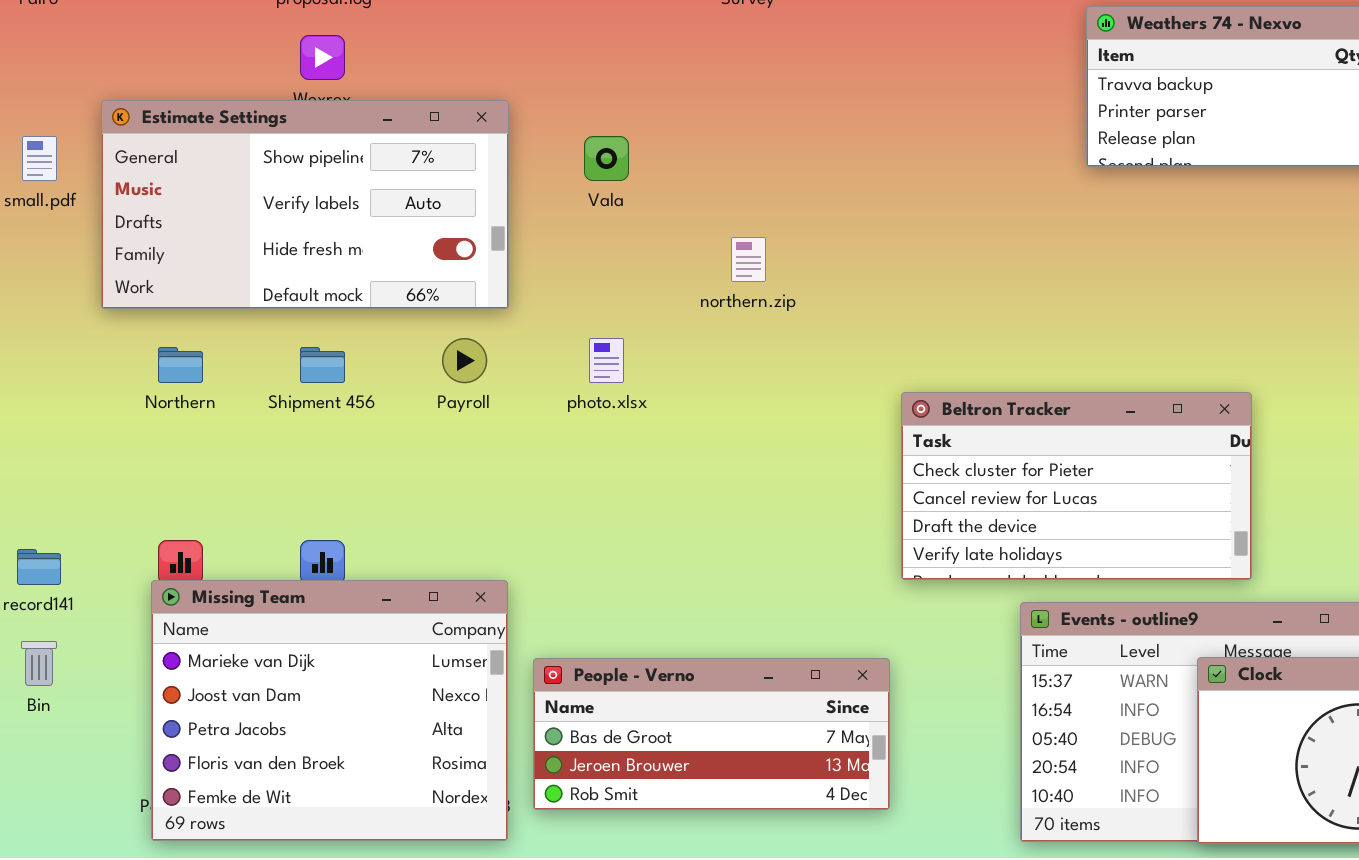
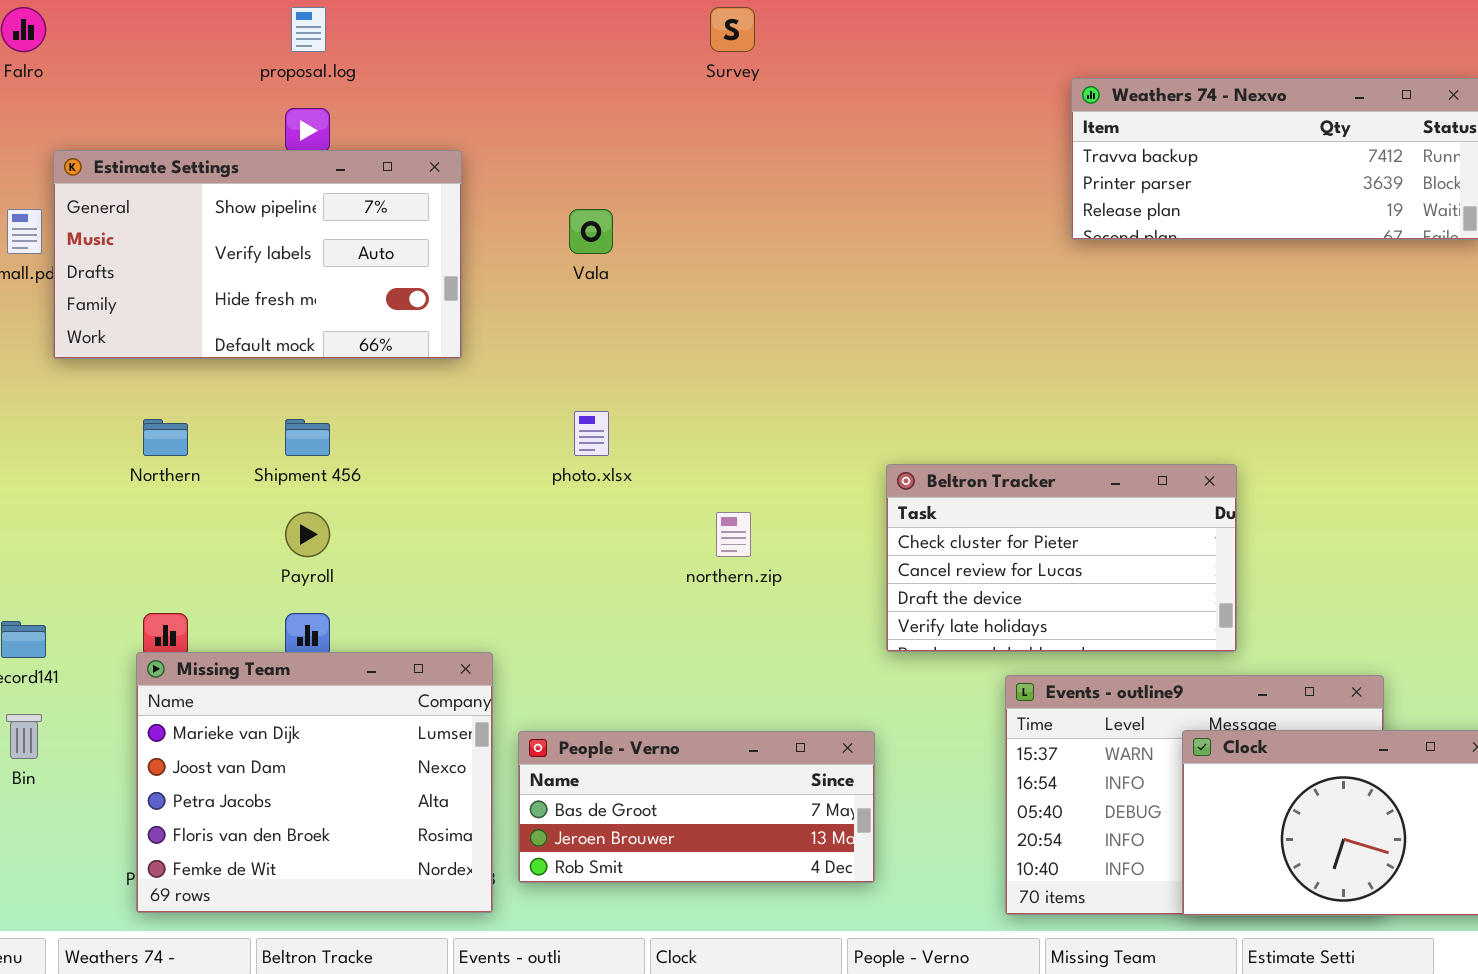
Estimate Settings: [101,100,509,309] -> [53,150,462,359], moved
northern.zip: [731,237,766,282] -> [716,512,751,557], moved
Payroll: [442,338,487,383] -> [285,512,330,557], moved

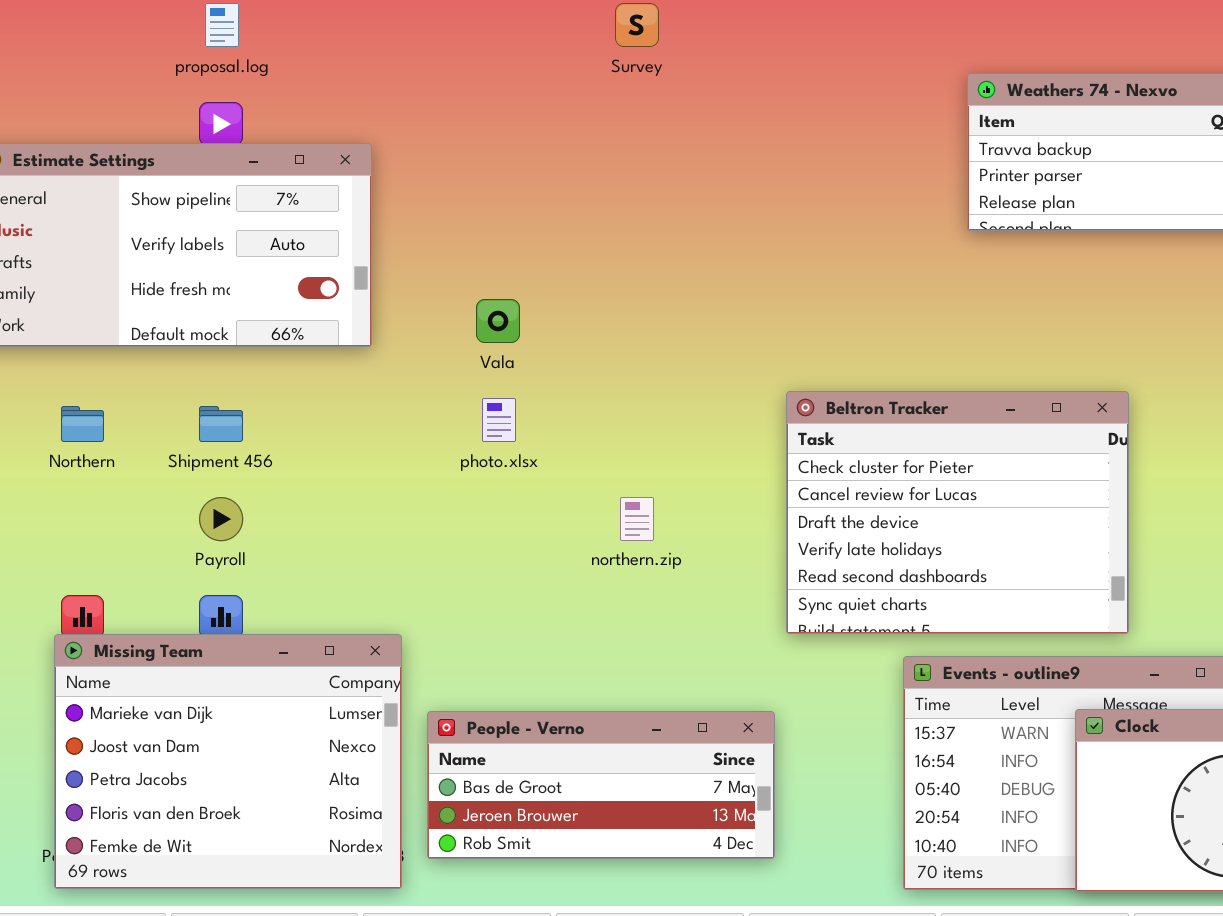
Vala: [569,209,613,254] -> [476,299,520,343], moved
Beltron Tracker: [886,464,1237,652] -> [786,391,1129,634], resized

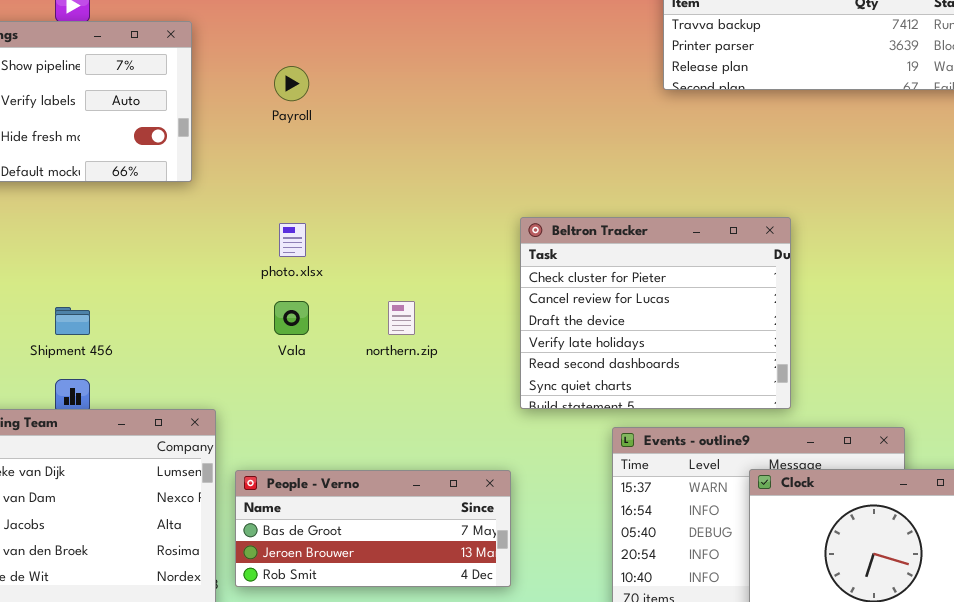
Vala: [476,299,520,343] -> [274,301,309,335], moved
Shipment 456: [199,406,243,442] -> [55,307,90,335], moved
Payroll: [199,497,243,541] -> [274,66,309,101], moved

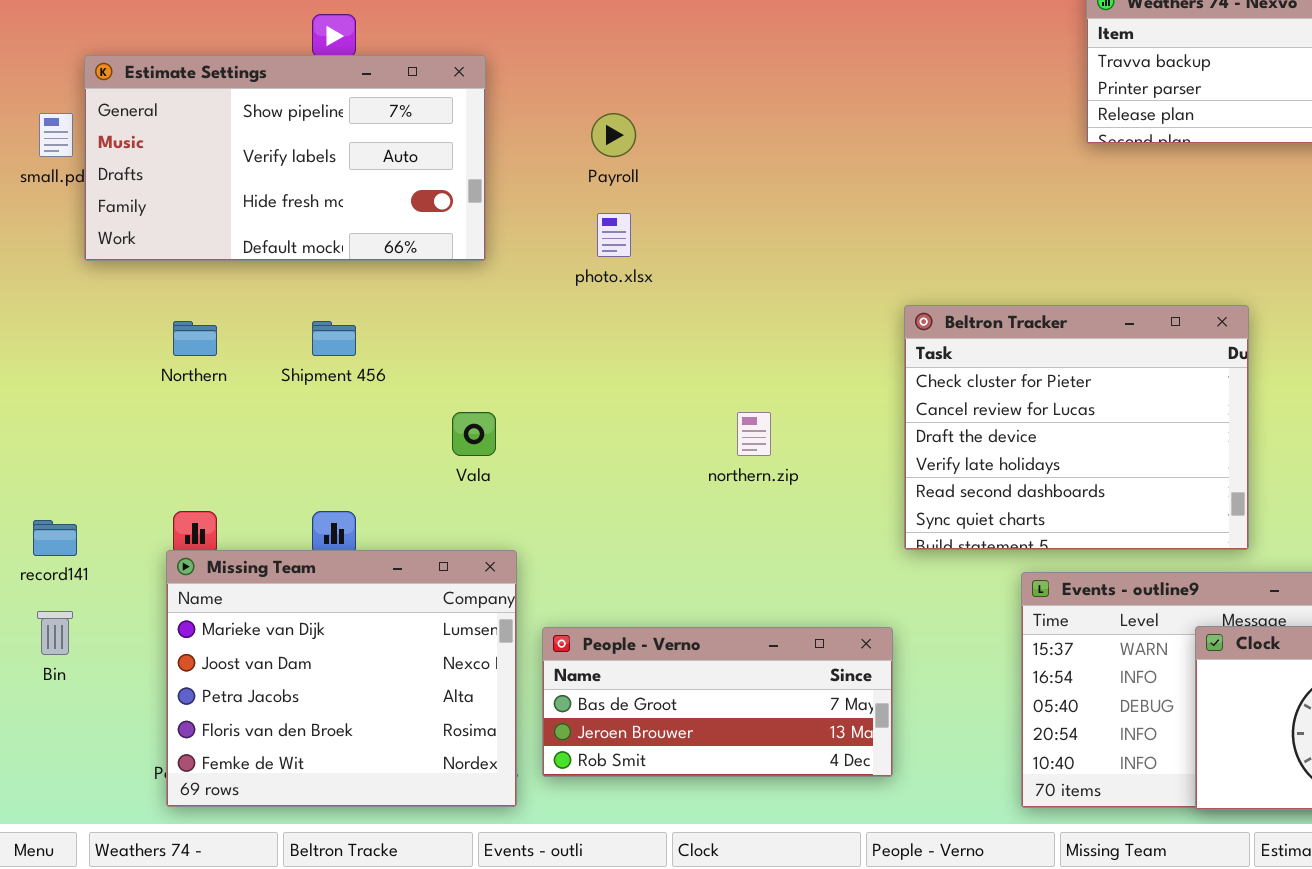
photo.xlsx: [279,223,306,257] -> [597,213,631,257], moved
Vala: [274,301,309,335] -> [452,412,496,456], moved
Shipment 456: [55,307,90,335] -> [312,321,356,356], moved

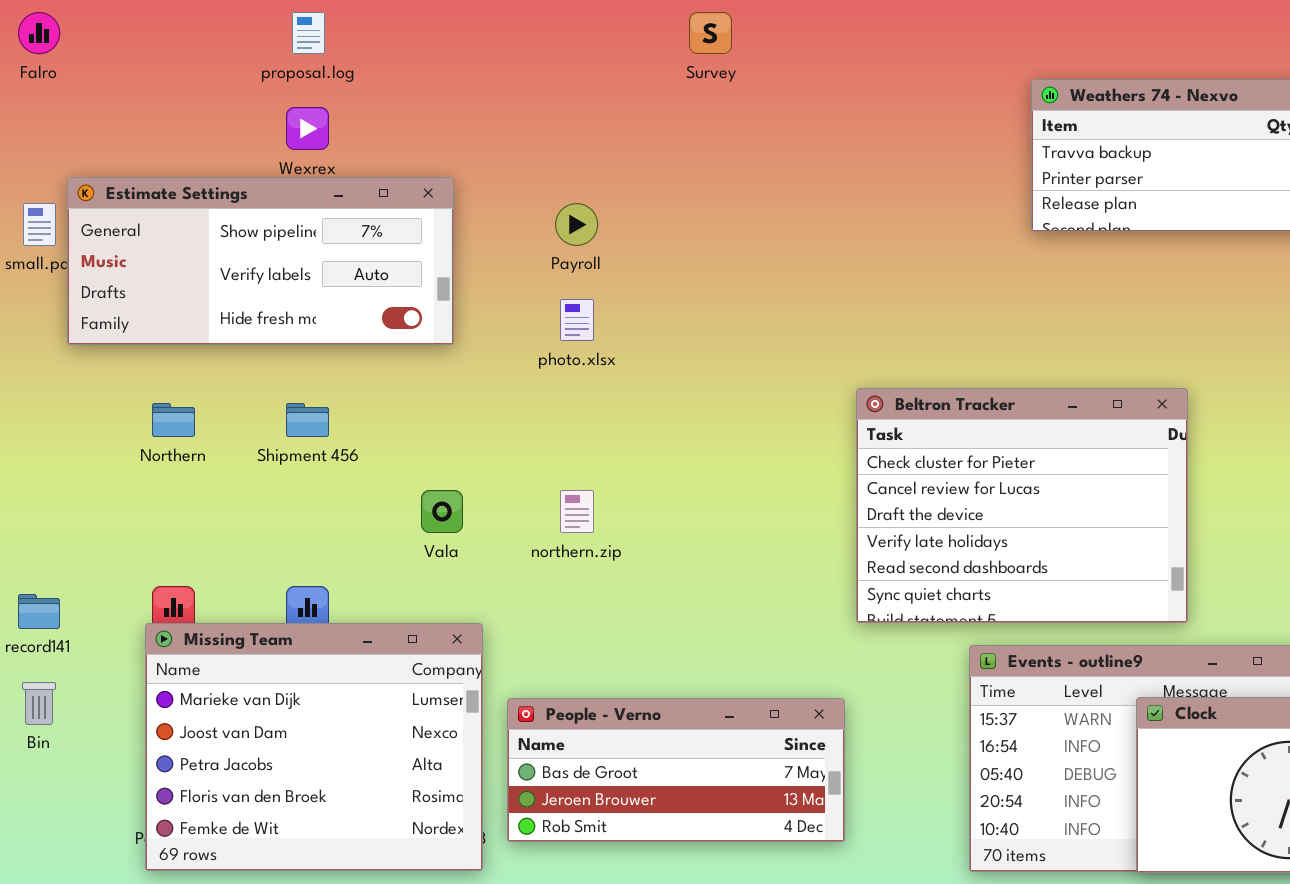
Estimate Settings: [84,55,486,261] -> [67,177,454,345], resized
northern.zip: [737,412,771,456] -> [560,490,594,533], moved

